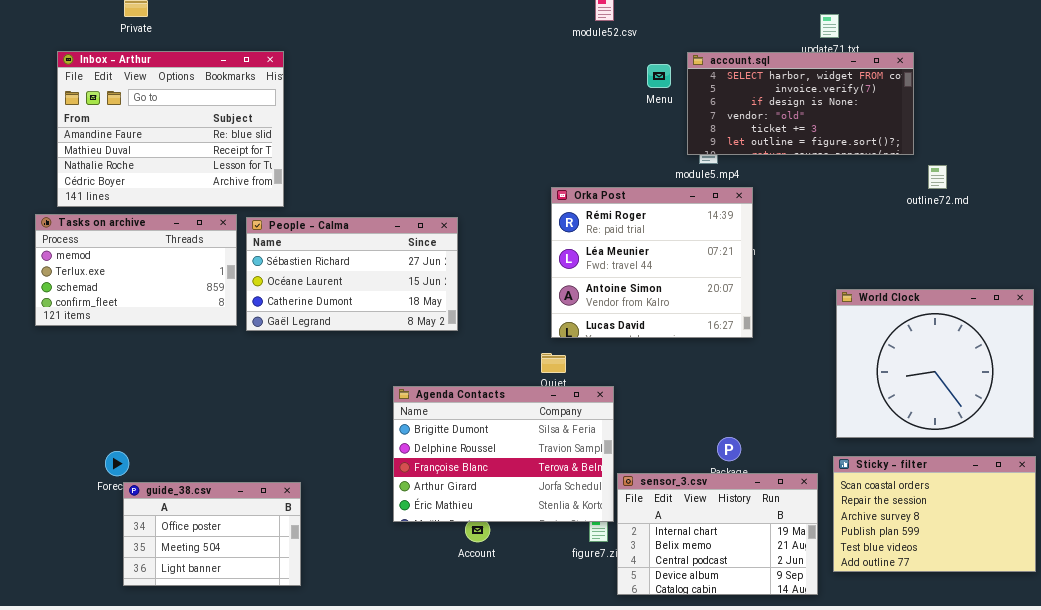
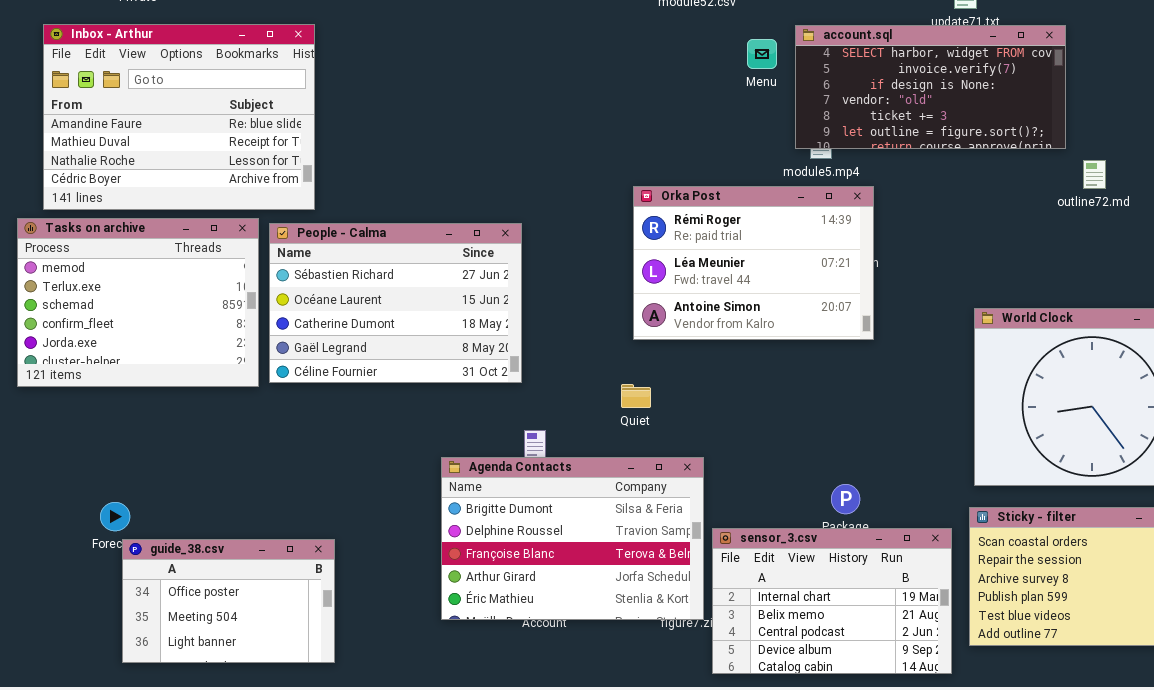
Orka Post: [551,187,753,338] -> [633,186,874,340], resized
Tasks on archive: [35,214,237,326] -> [17,218,259,387], resized
People - Calma: [246,217,458,331] -> [269,223,522,383], resized
Agenda Contacts: [393,386,614,522] -> [441,457,704,620], moved

